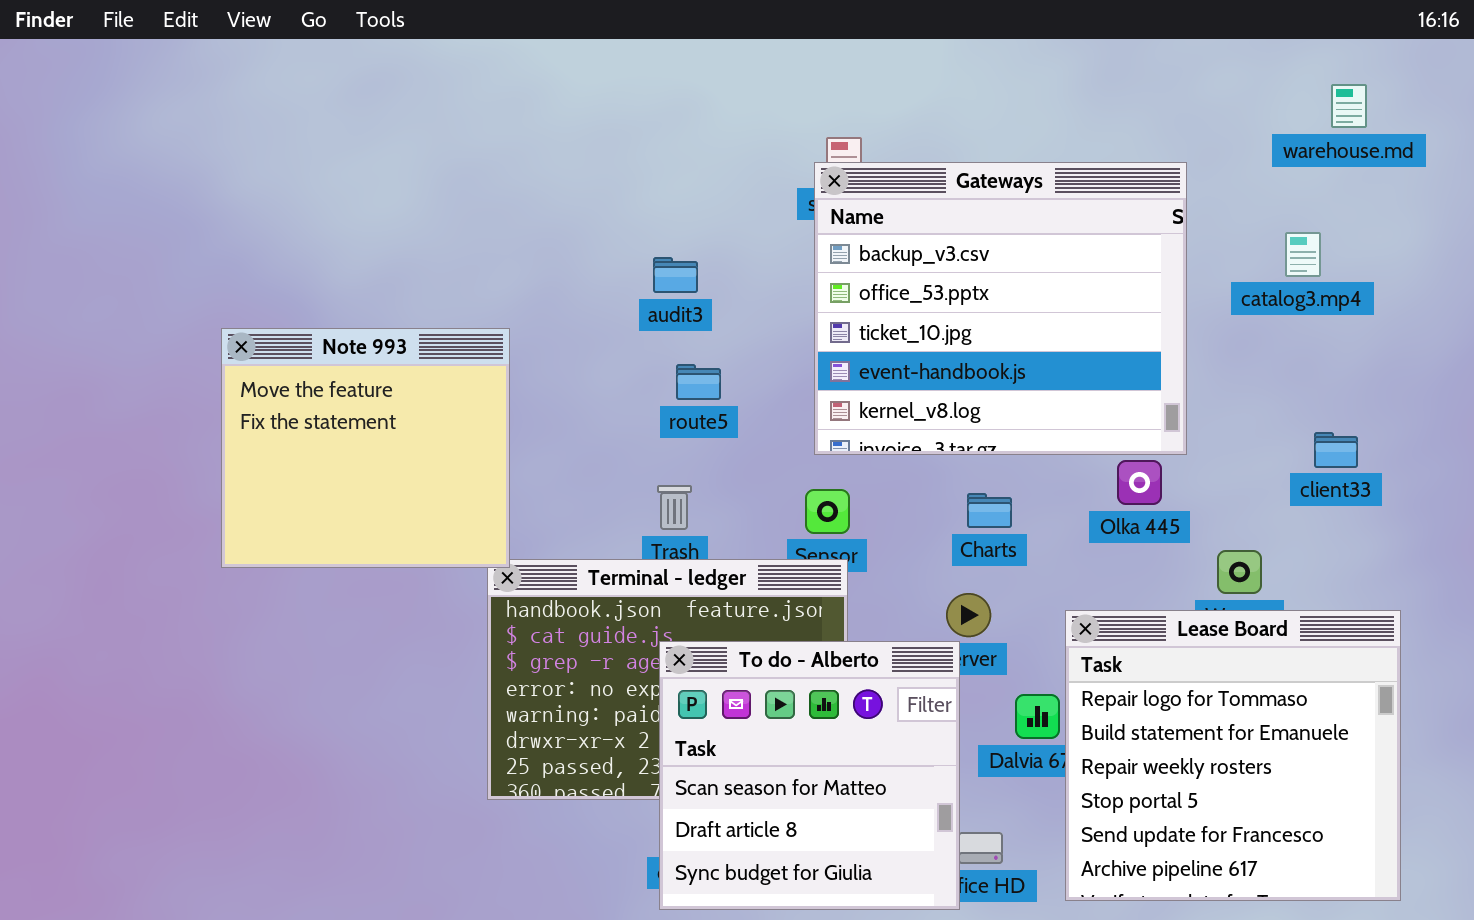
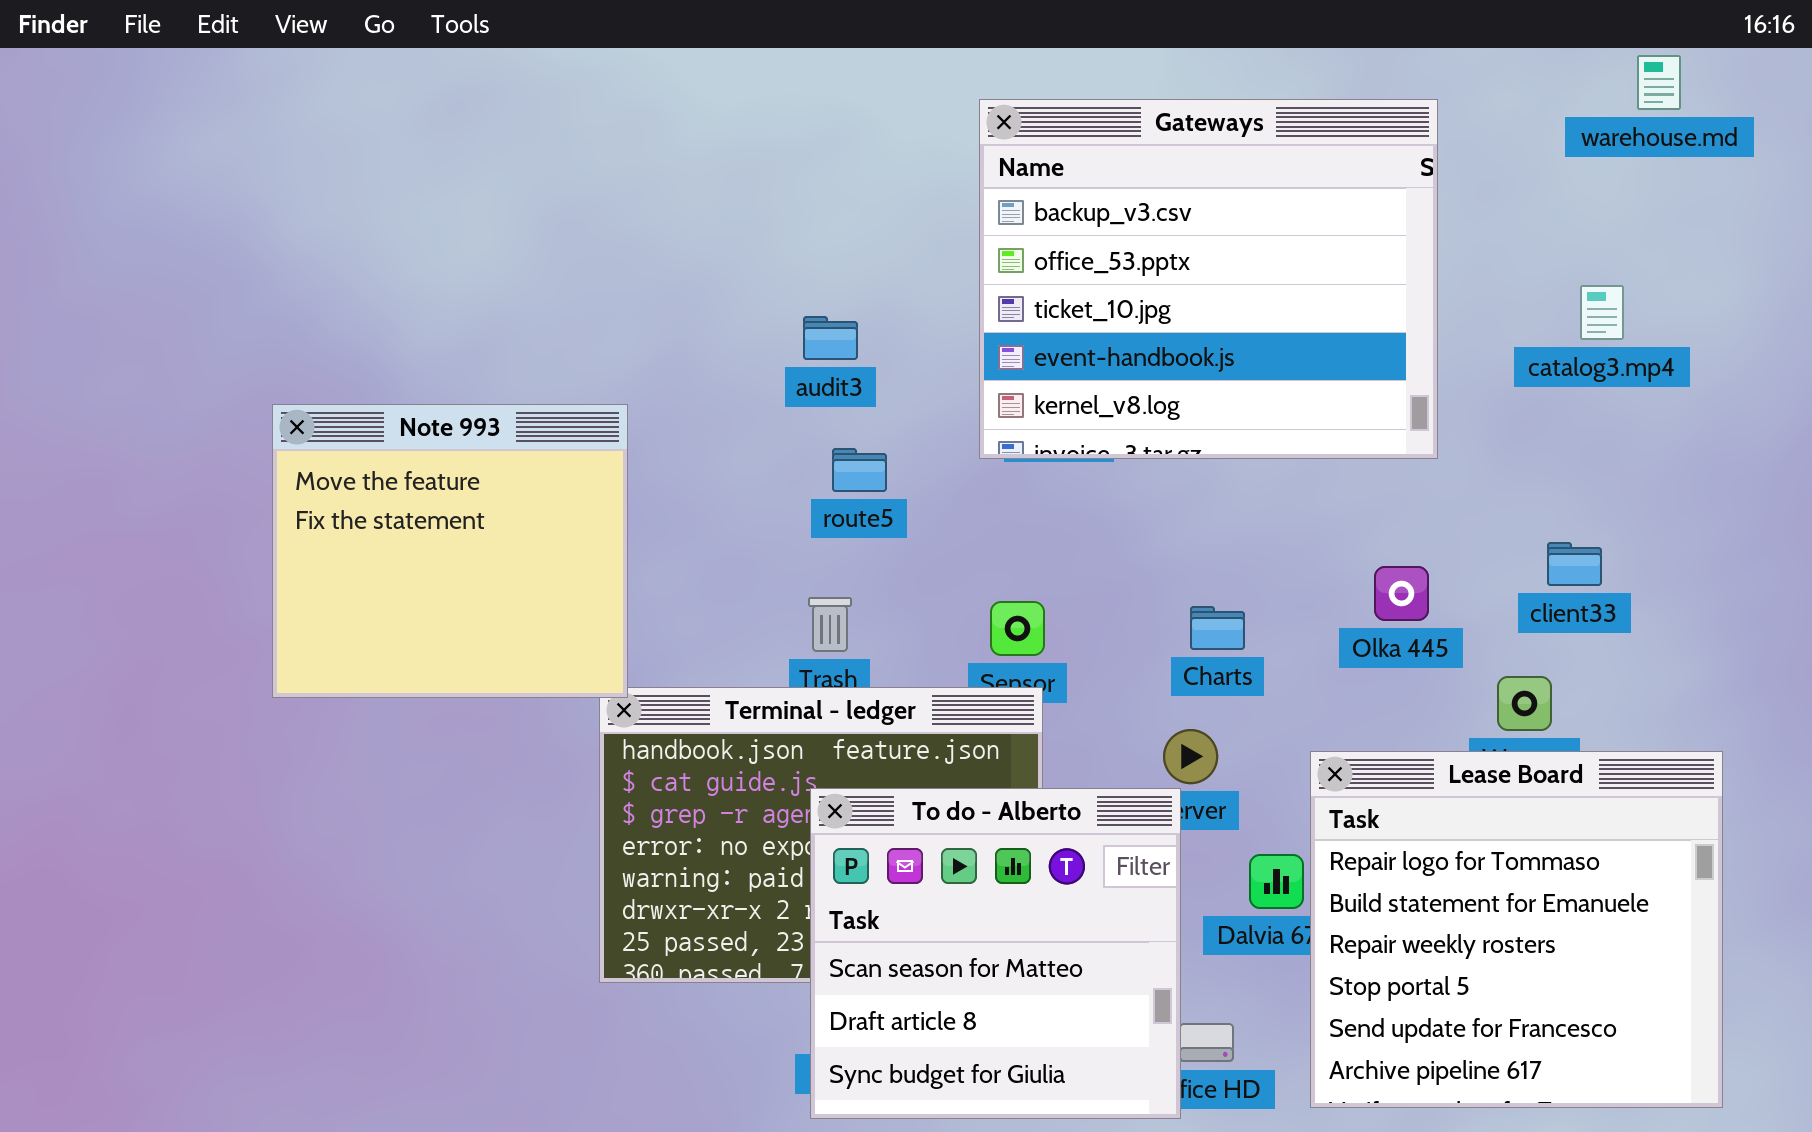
warehouse.md: [1331,84,1367,128] -> [1637,55,1681,110], moved
Gateways: [814,162,1187,455] -> [979,99,1438,459], moved
client33: [1314,432,1358,468] -> [1547,542,1602,586], moved

